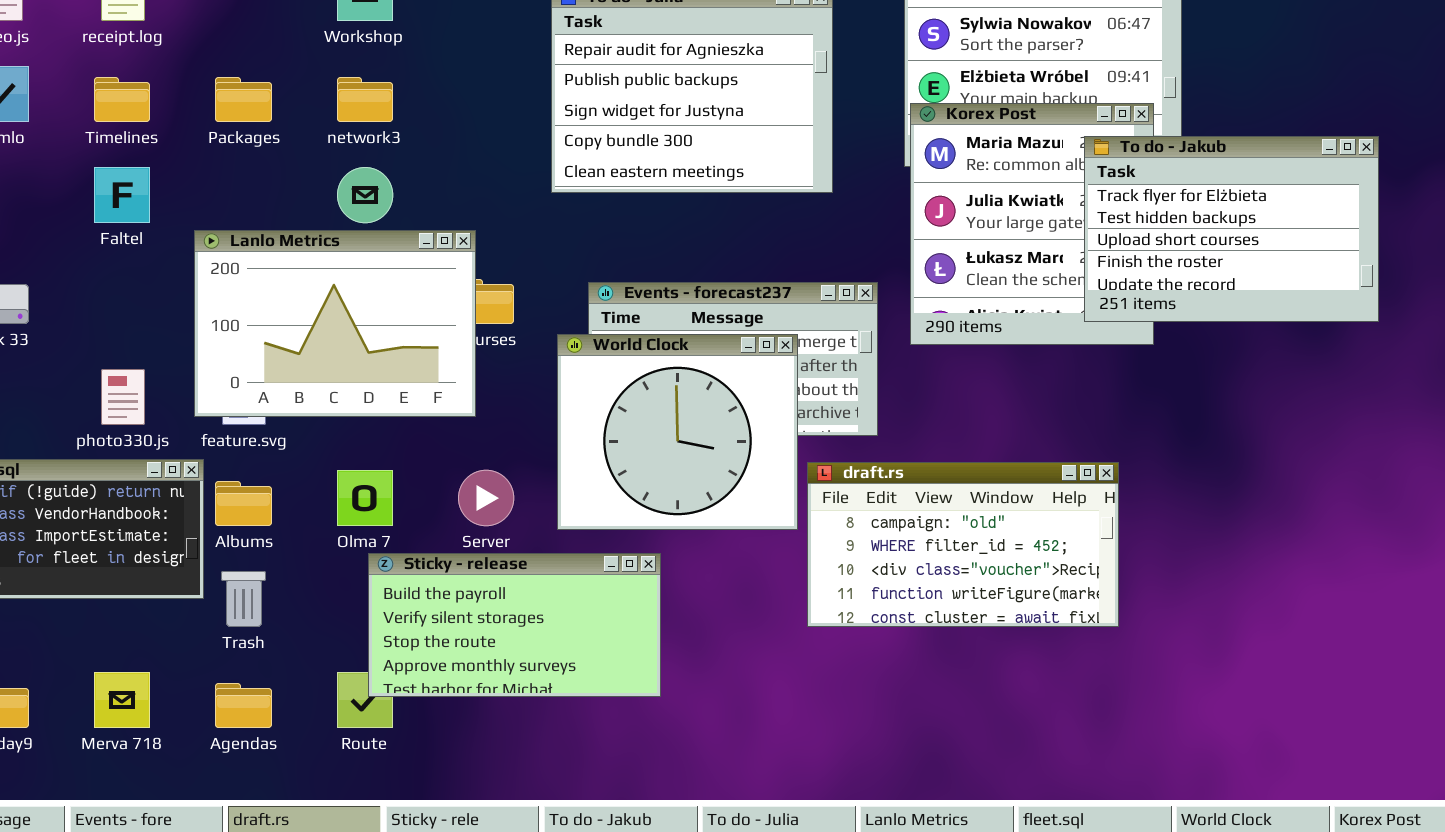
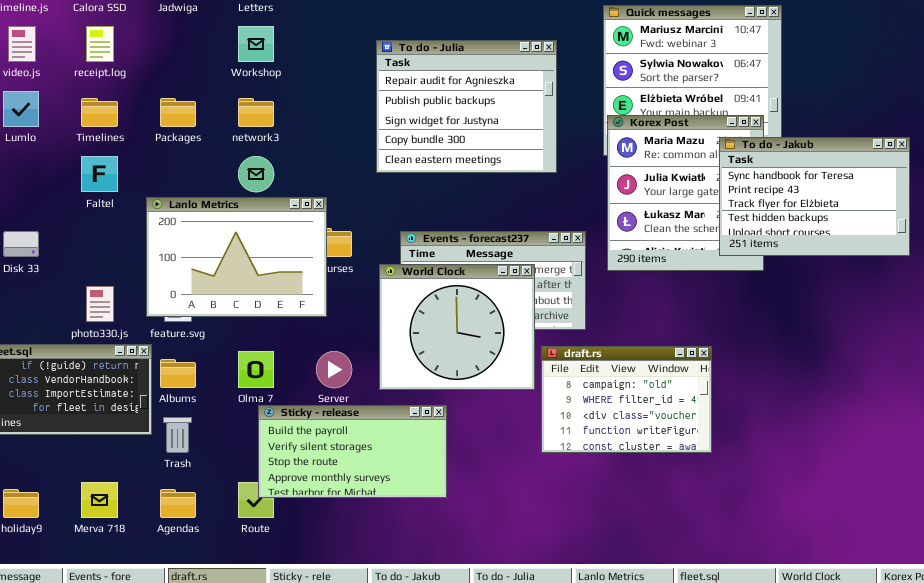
To do - Jakub: [1084,136,1379,322] -> [719,137,910,256], scrolled up 2 rows
draft.rs: [807,462,1119,627] -> [541,346,712,453], resized

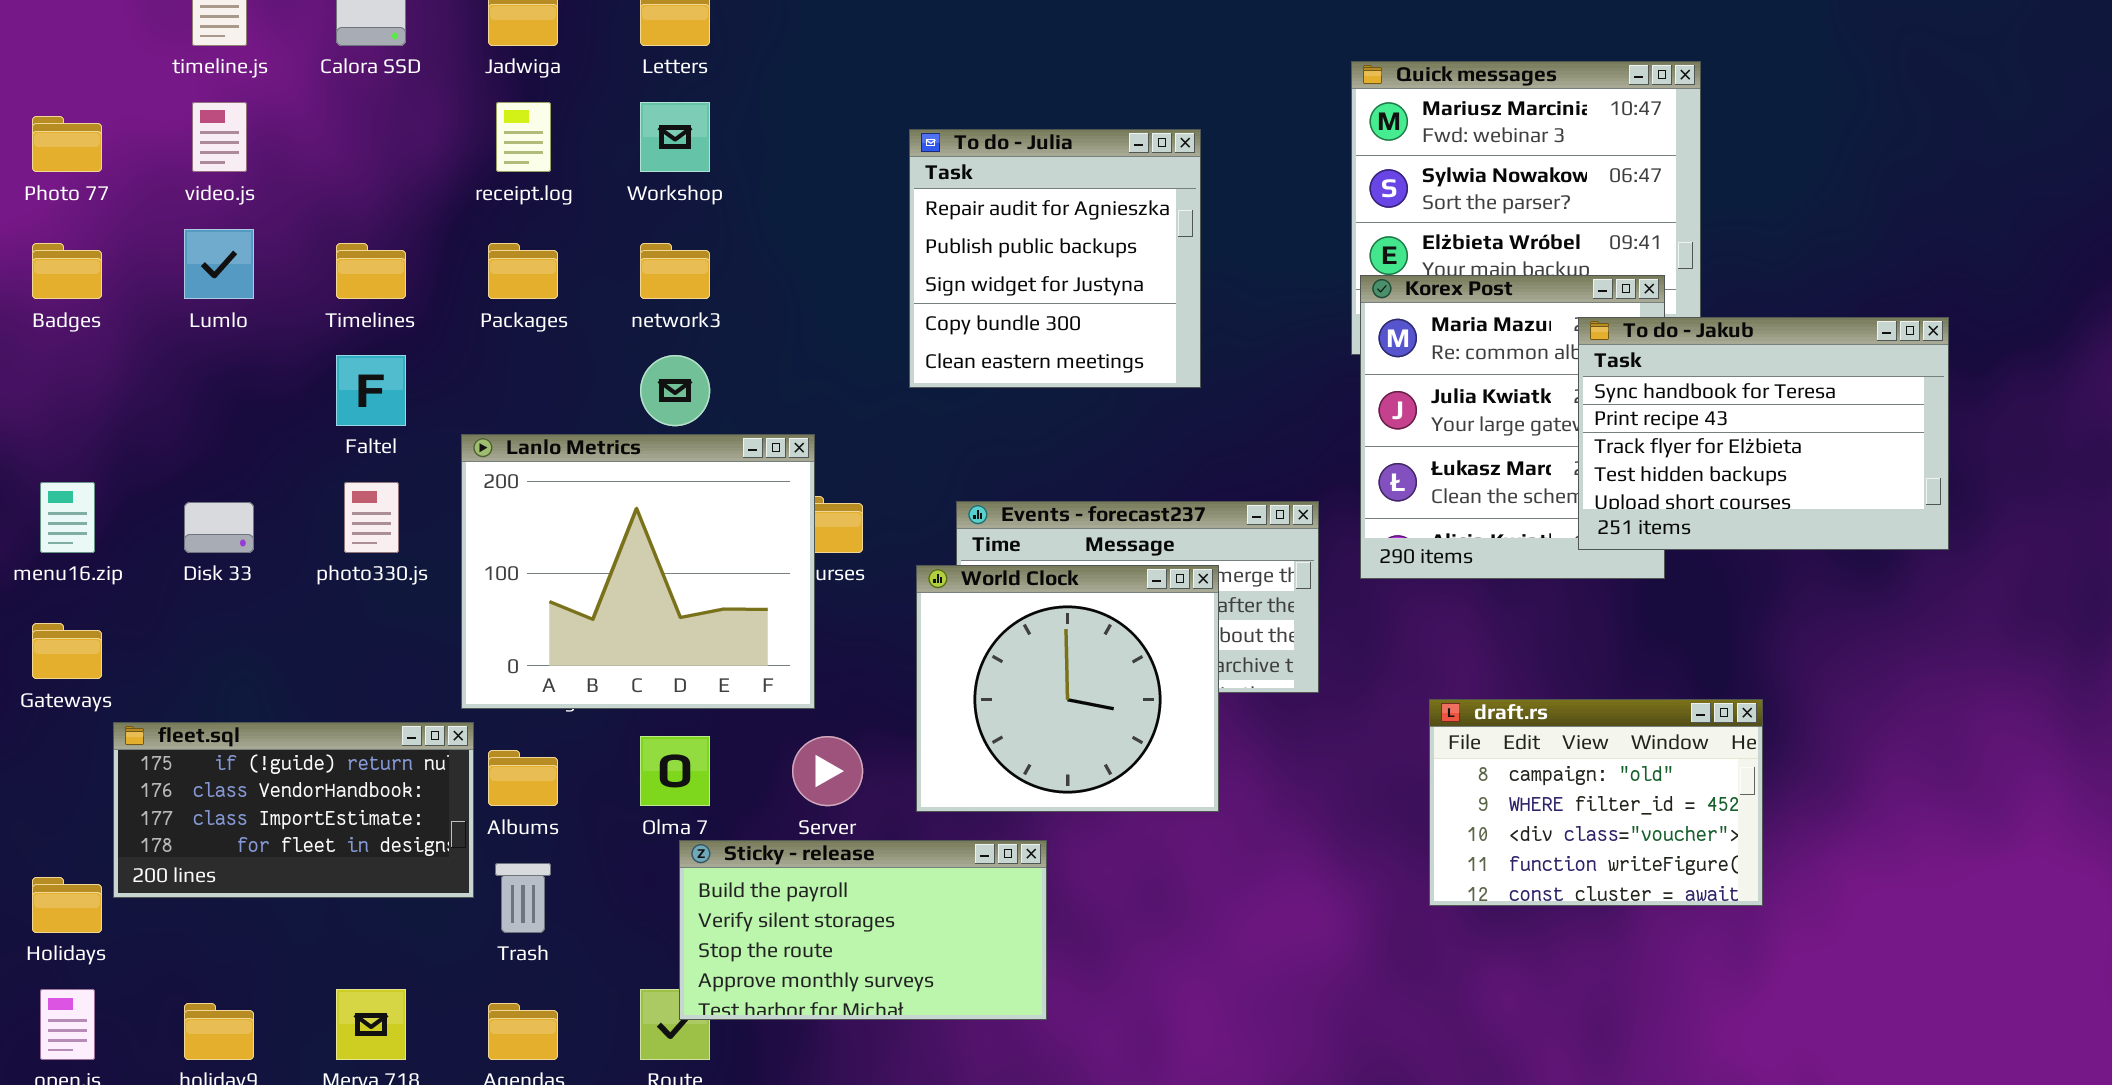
receipt.log: [86,26,114,62] -> [496,102,551,172], moved
To do - Julia: [376,40,557,173] -> [909,129,1201,388], resized
Lanlo Metrics: [146,197,327,317] -> [461,434,815,709], resized
photo330.js: [86,286,114,322] -> [344,482,399,553], moved
draft.rs: [541,346,712,453] -> [1429,699,1763,906], moved

